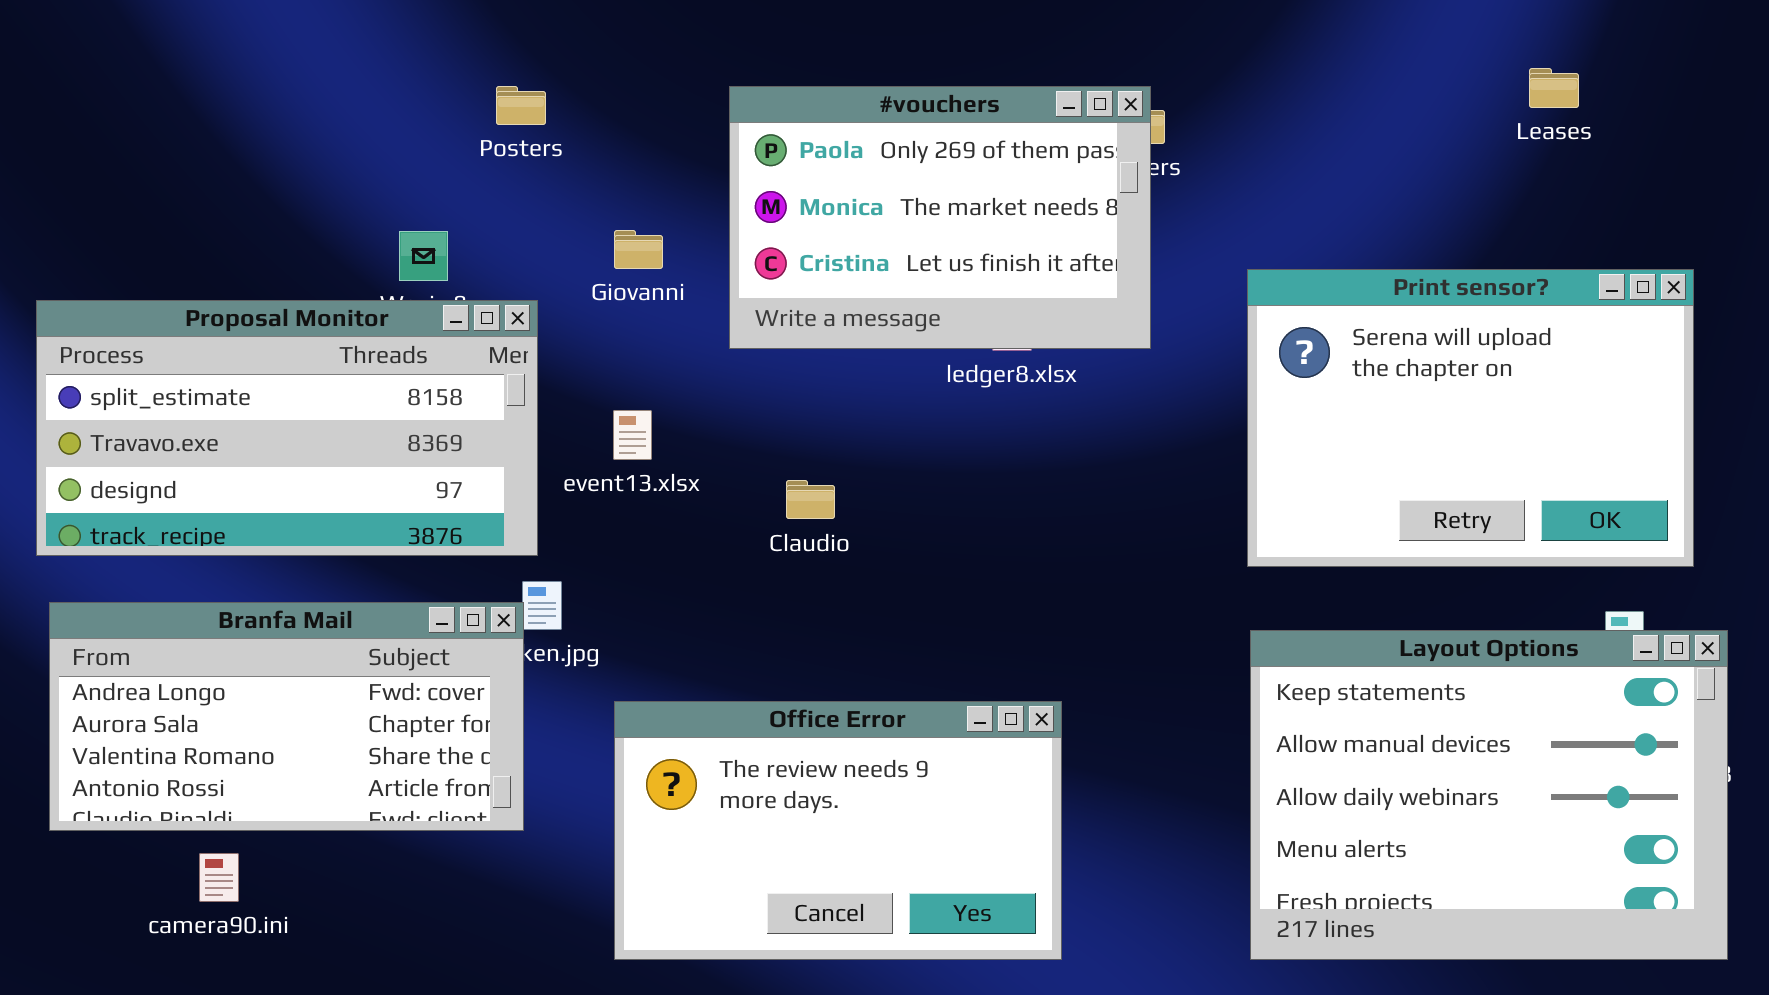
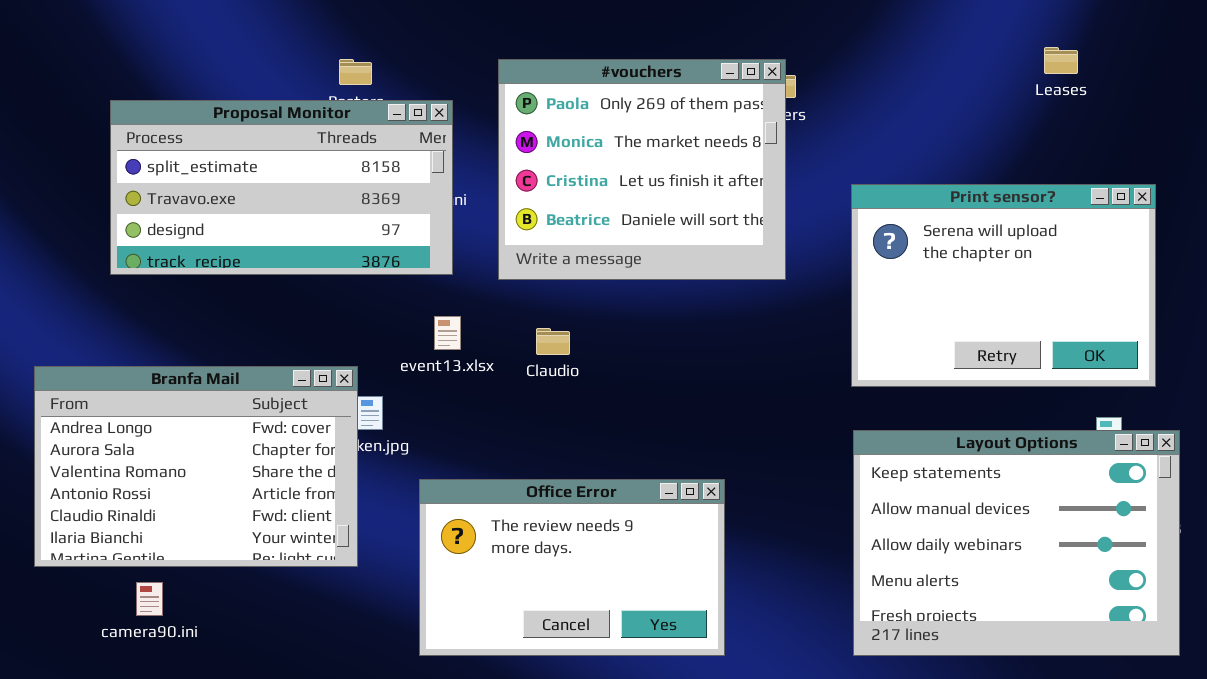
#vouchers: [729,86,1151,349] -> [498,59,786,280], resized
Proposal Monitor: [36,300,538,556] -> [110,100,453,275], moved
event13.xlsx: [613,410,652,460] -> [434,316,461,350], moved
Branfa Mail: [49,602,524,831] -> [34,366,358,567], resized

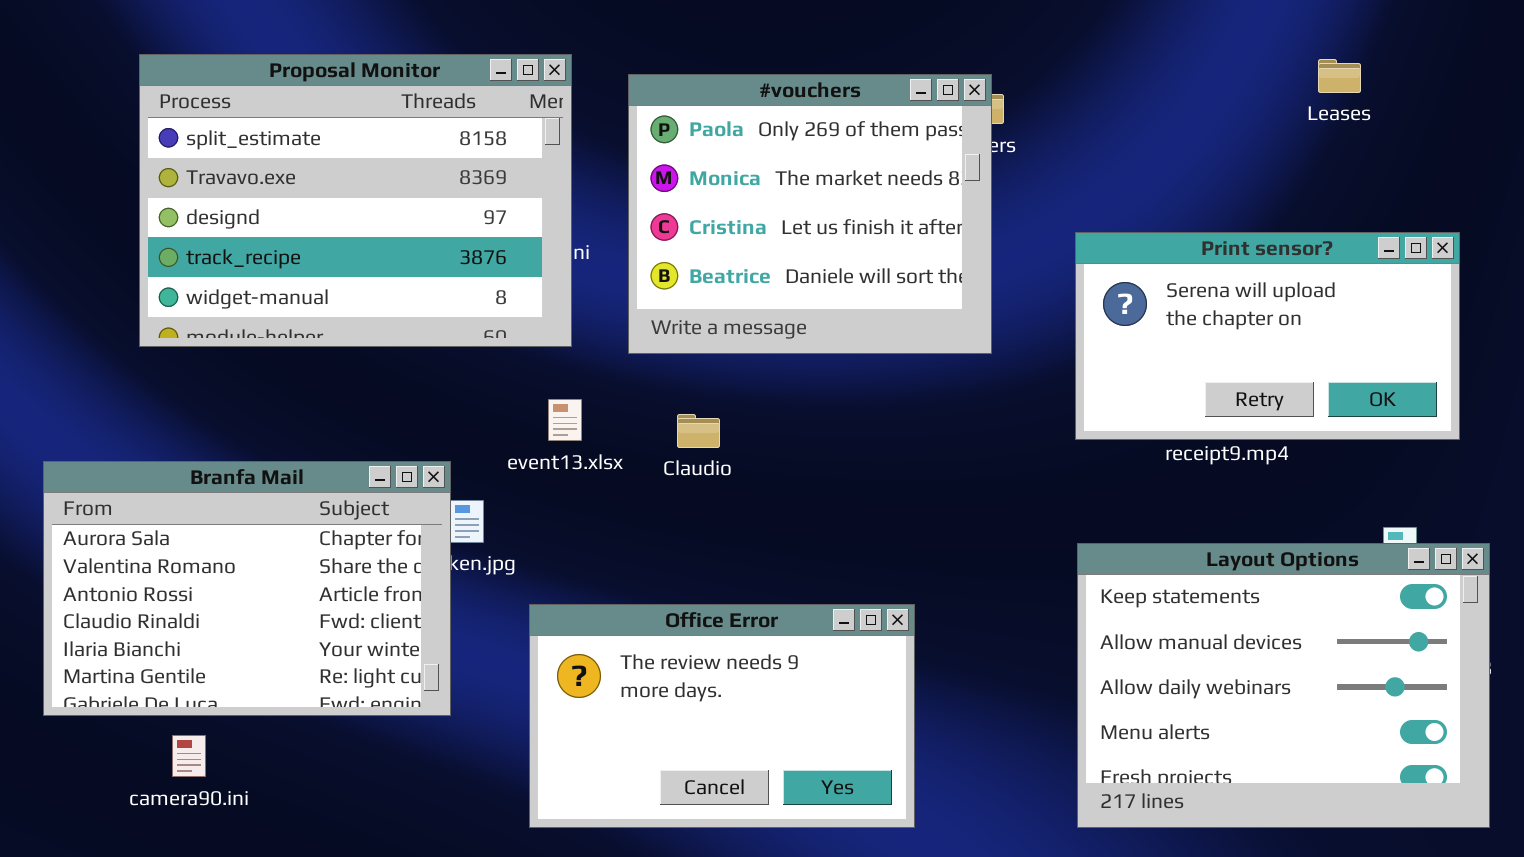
Proposal Monitor: [110,100,453,275] -> [139,54,572,347], resized
Print sensor?: [851,184,1156,387] -> [1075,232,1460,440], resized
Branfa Mail: [34,366,358,567] -> [43,461,451,716], scrolled down 1 row

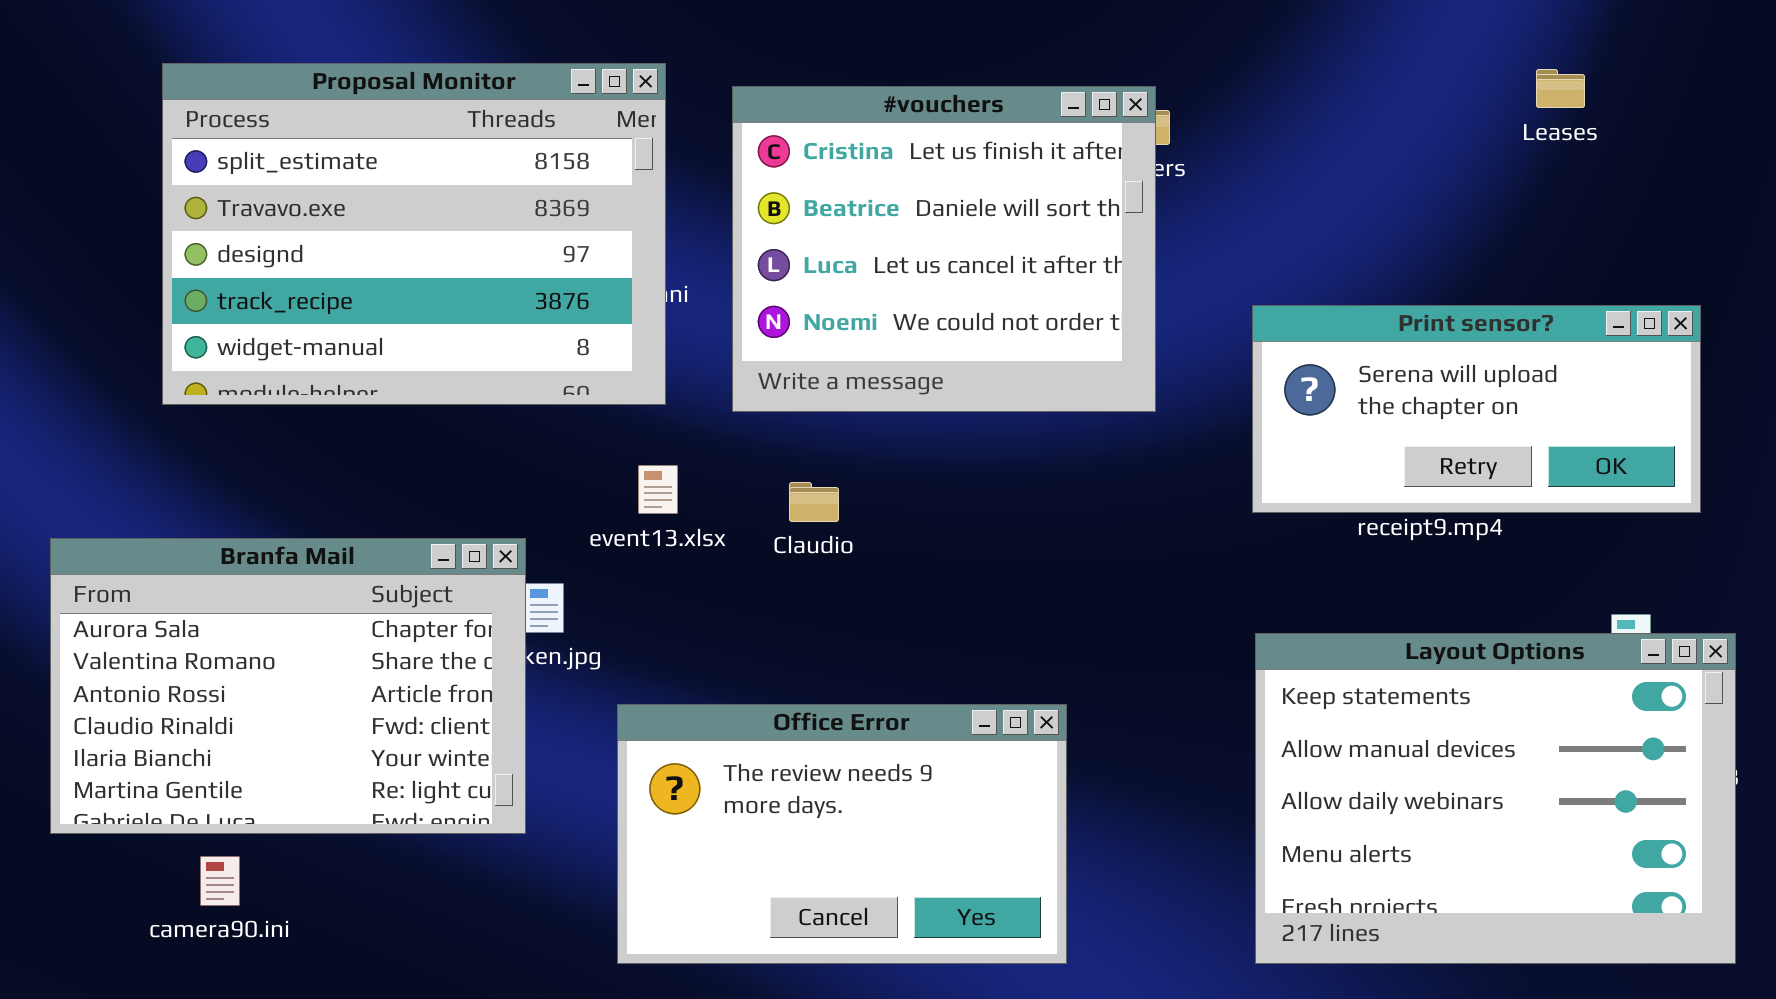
#vouchers: [628,74,992,354] -> [732,86,1156,412], scrolled down 2 rows
Print sensor?: [1075,232,1460,440] -> [1252,305,1701,513], resized

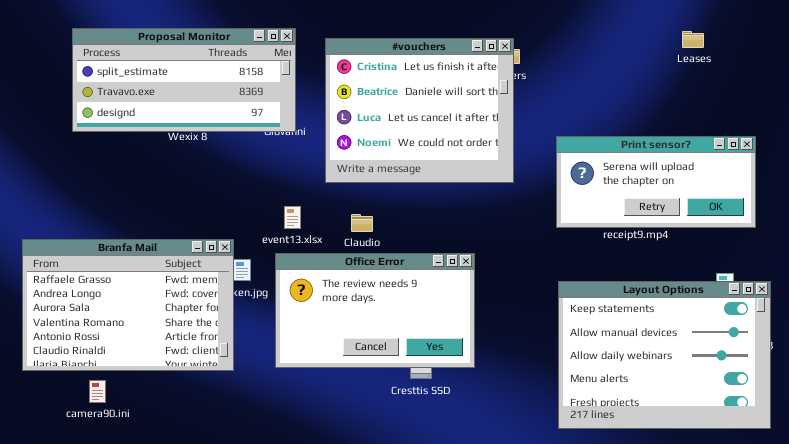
Proposal Monitor: [162,63,666,405] -> [72,28,296,132], resized
Branfa Mail: [50,538,526,834] -> [22,239,234,371], scrolled up 2 rows
Office Error: [617,704,1067,964] -> [275,253,475,368], moved

